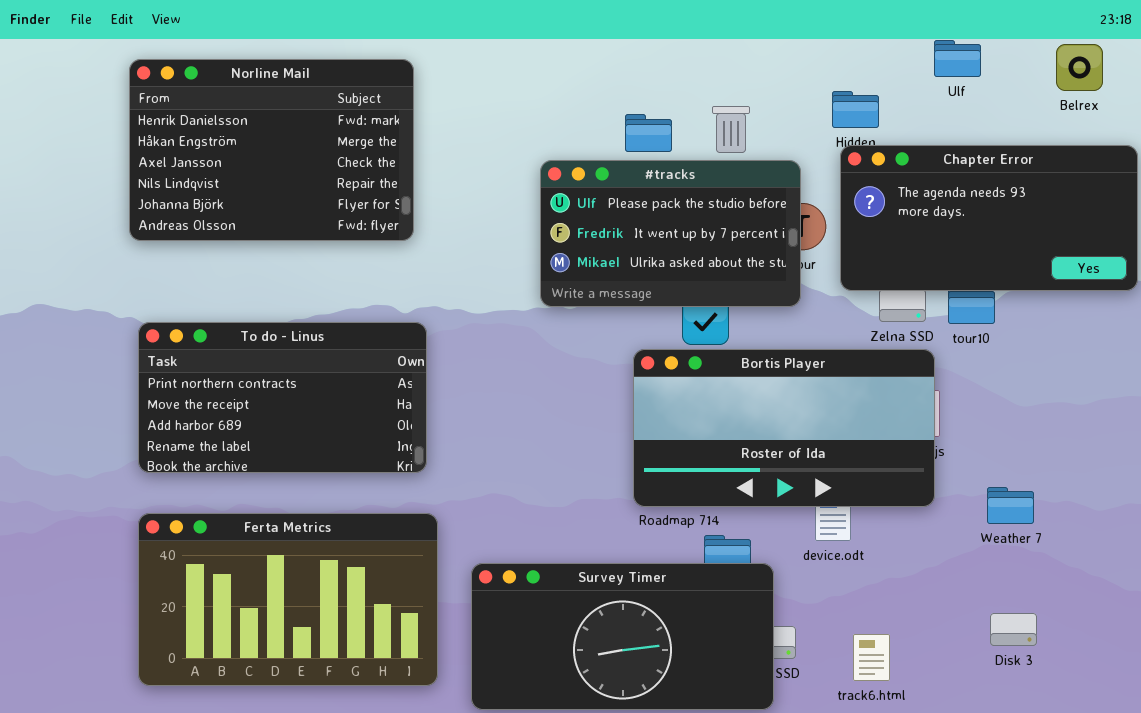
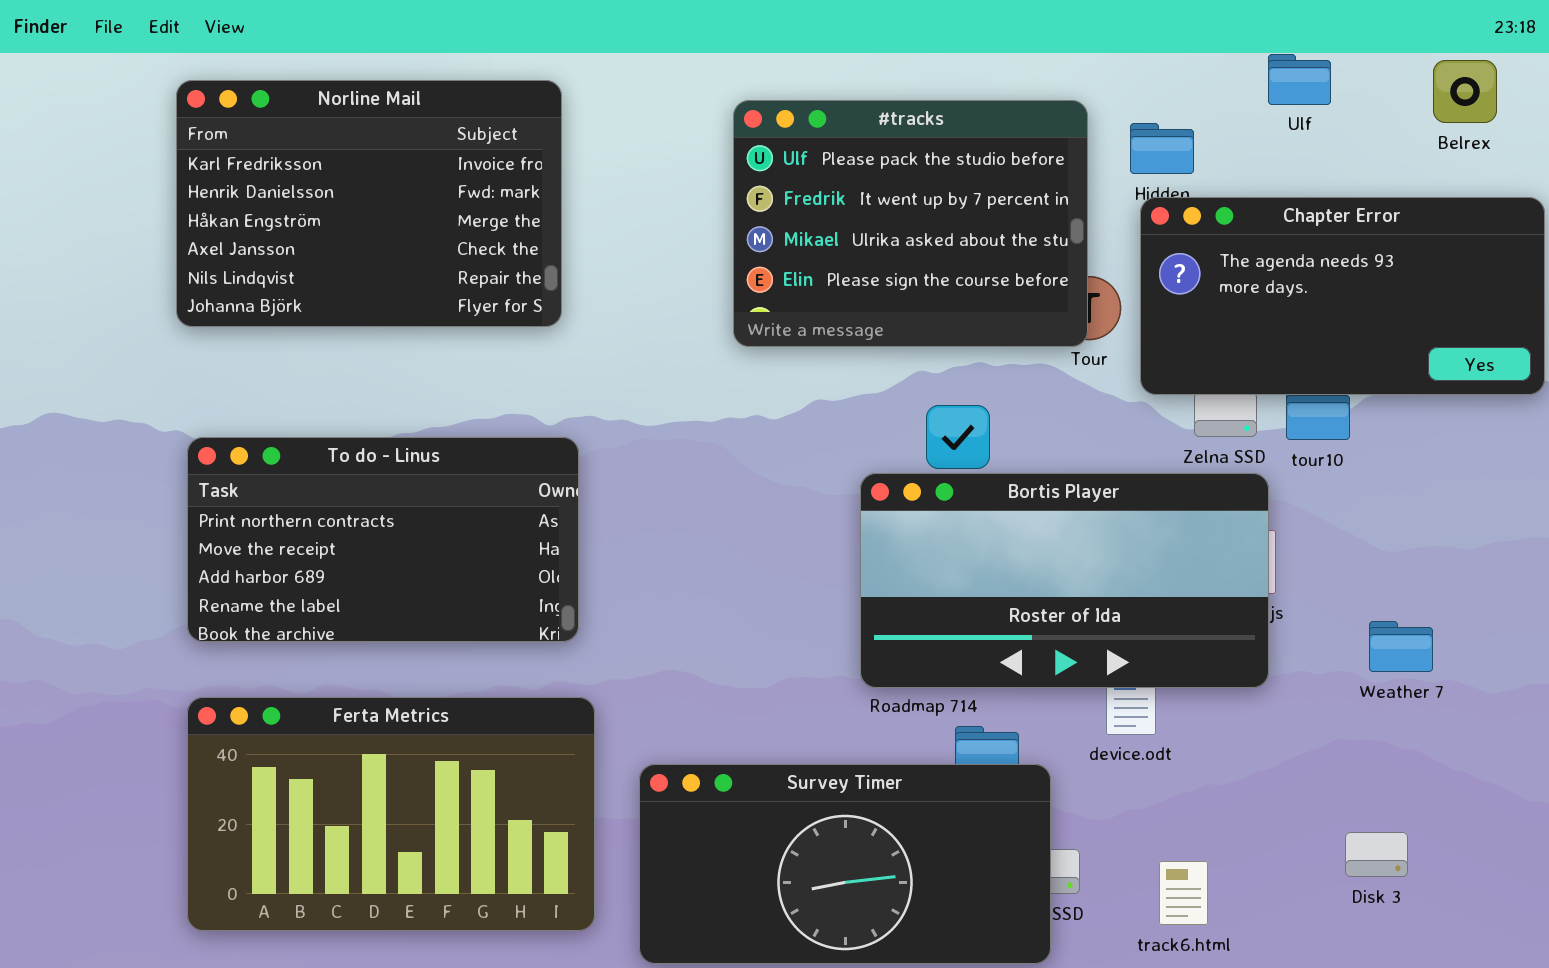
Norline Mail: [129,59,414,241] -> [176,80,562,327], scrolled up 1 row
#tracks: [540,160,801,307] -> [733,100,1088,347], moved, resized
Weather 7: [987,487,1034,524] -> [1369,621,1433,672], moved

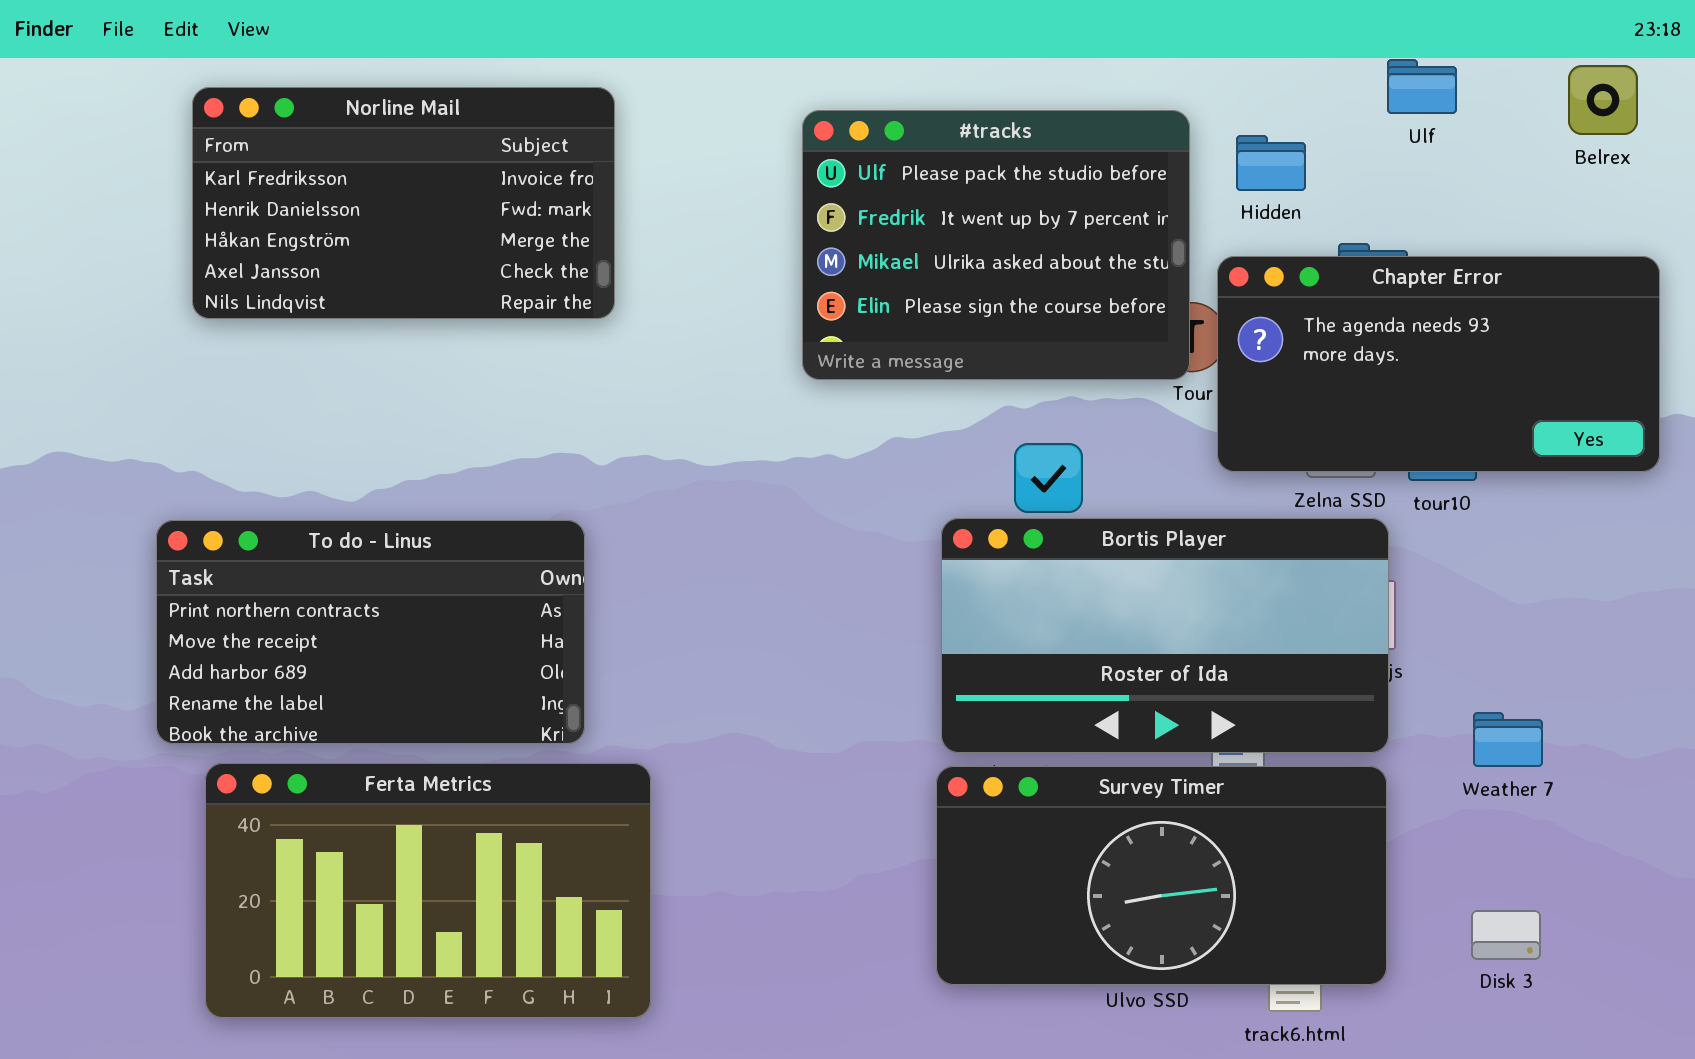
Norline Mail: [176,80,562,327] -> [192,87,615,319], resized
Chapter Error: [1140,197,1545,395] -> [1217,256,1660,472], moved
To do - Linus: [187,437,579,642] -> [156,520,585,744], moved
Weather 7: [1369,621,1433,672] -> [1473,712,1543,767], moved
Survey Timer: [639,764,1051,964] -> [936,766,1387,985], moved

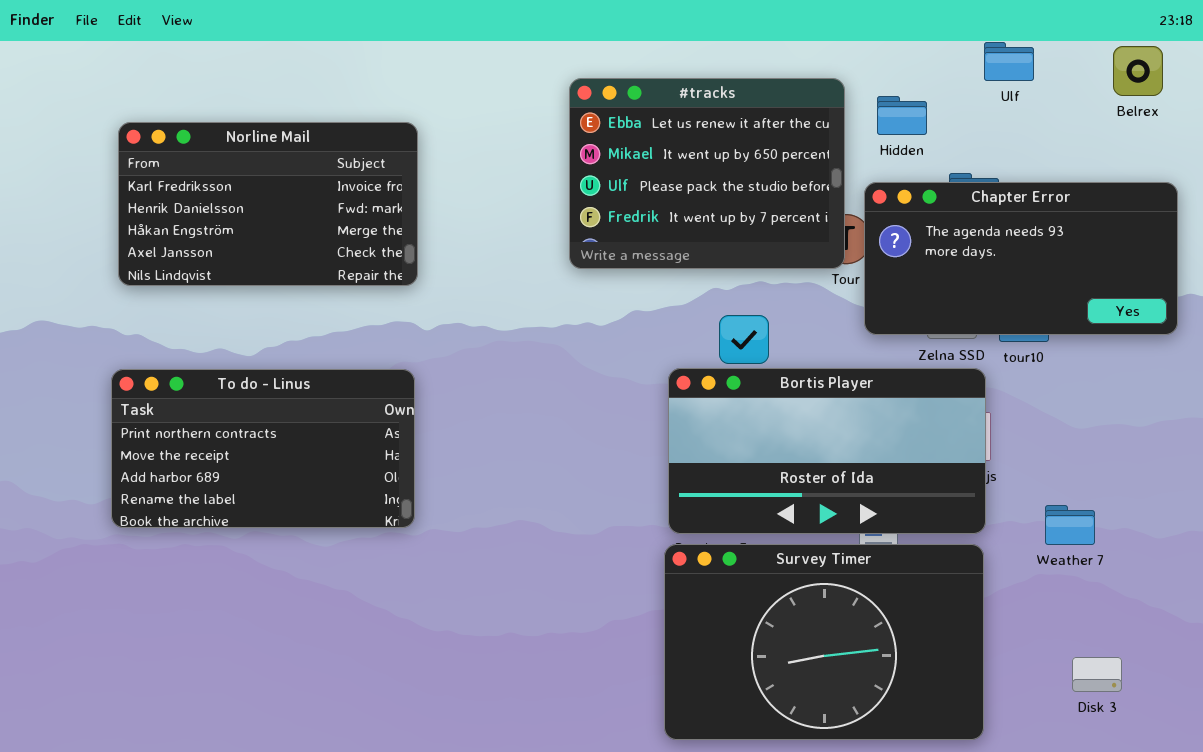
Norline Mail: [192,87,615,319] -> [118,122,418,286], moved
#tracks: [802,110,1190,380] -> [569,78,845,269], scrolled up 2 rows
Ferta Metrics: [205,763,651,1018] -> none, closed
Survey Timer: [936,766,1387,985] -> [664,544,984,740], resized
Disk 3: [1471,910,1541,960] -> [1072,657,1122,692], moved

